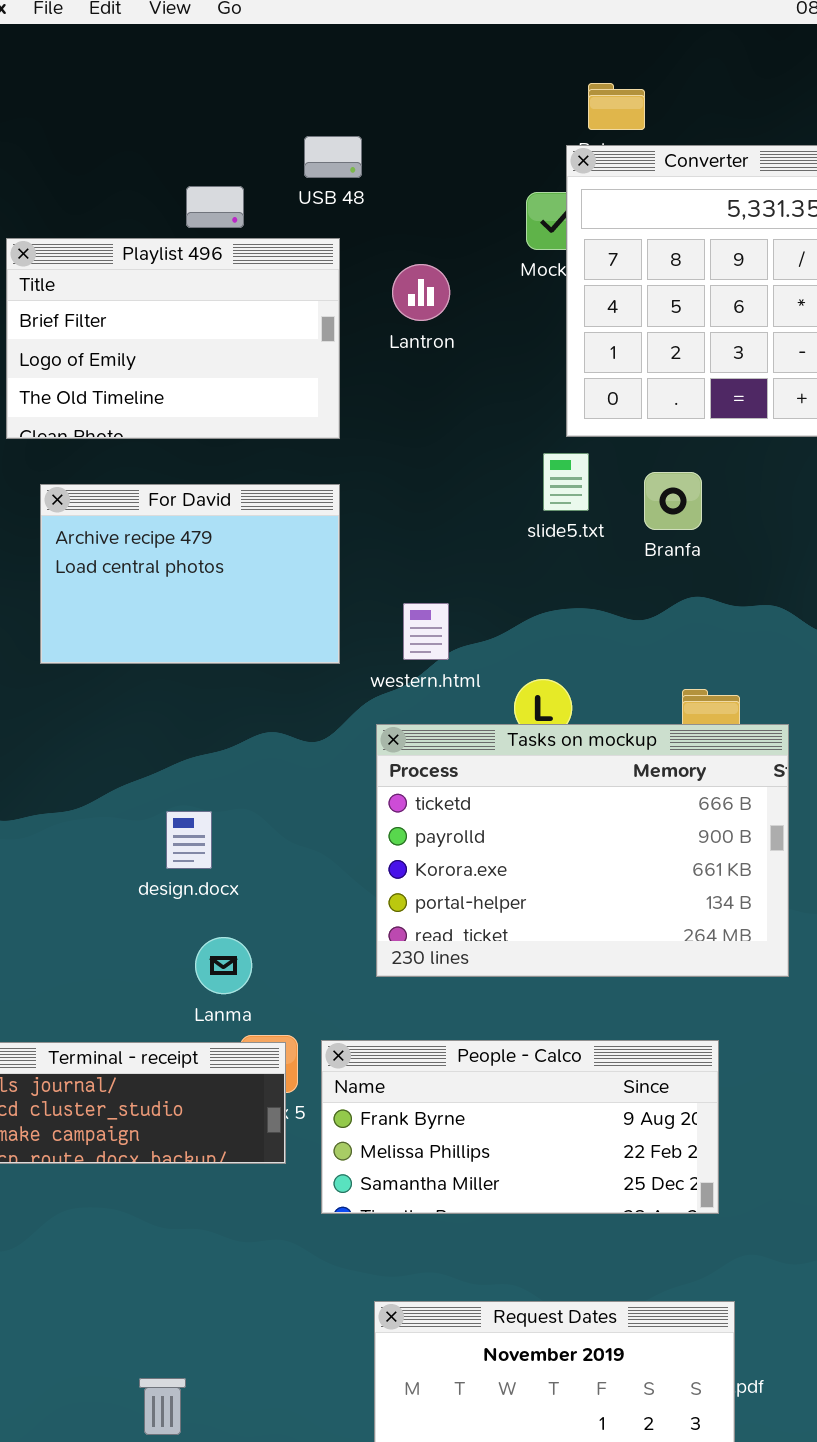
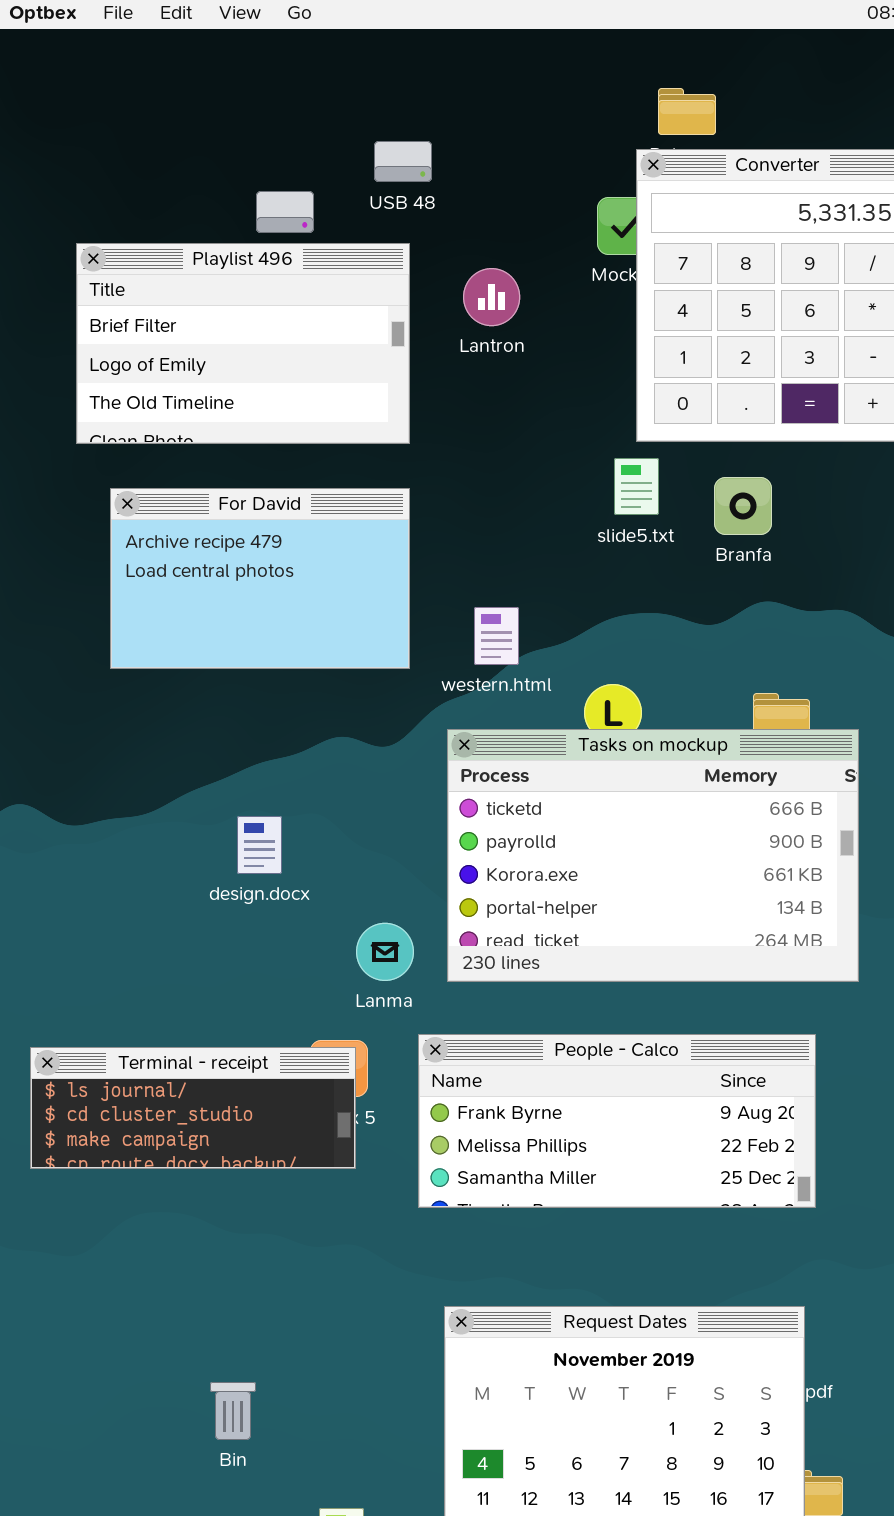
Lanma: [195,937,252,994] -> [356,923,414,981], moved
People - Calco: [321,1040,719,1214] -> [418,1034,816,1208], moved

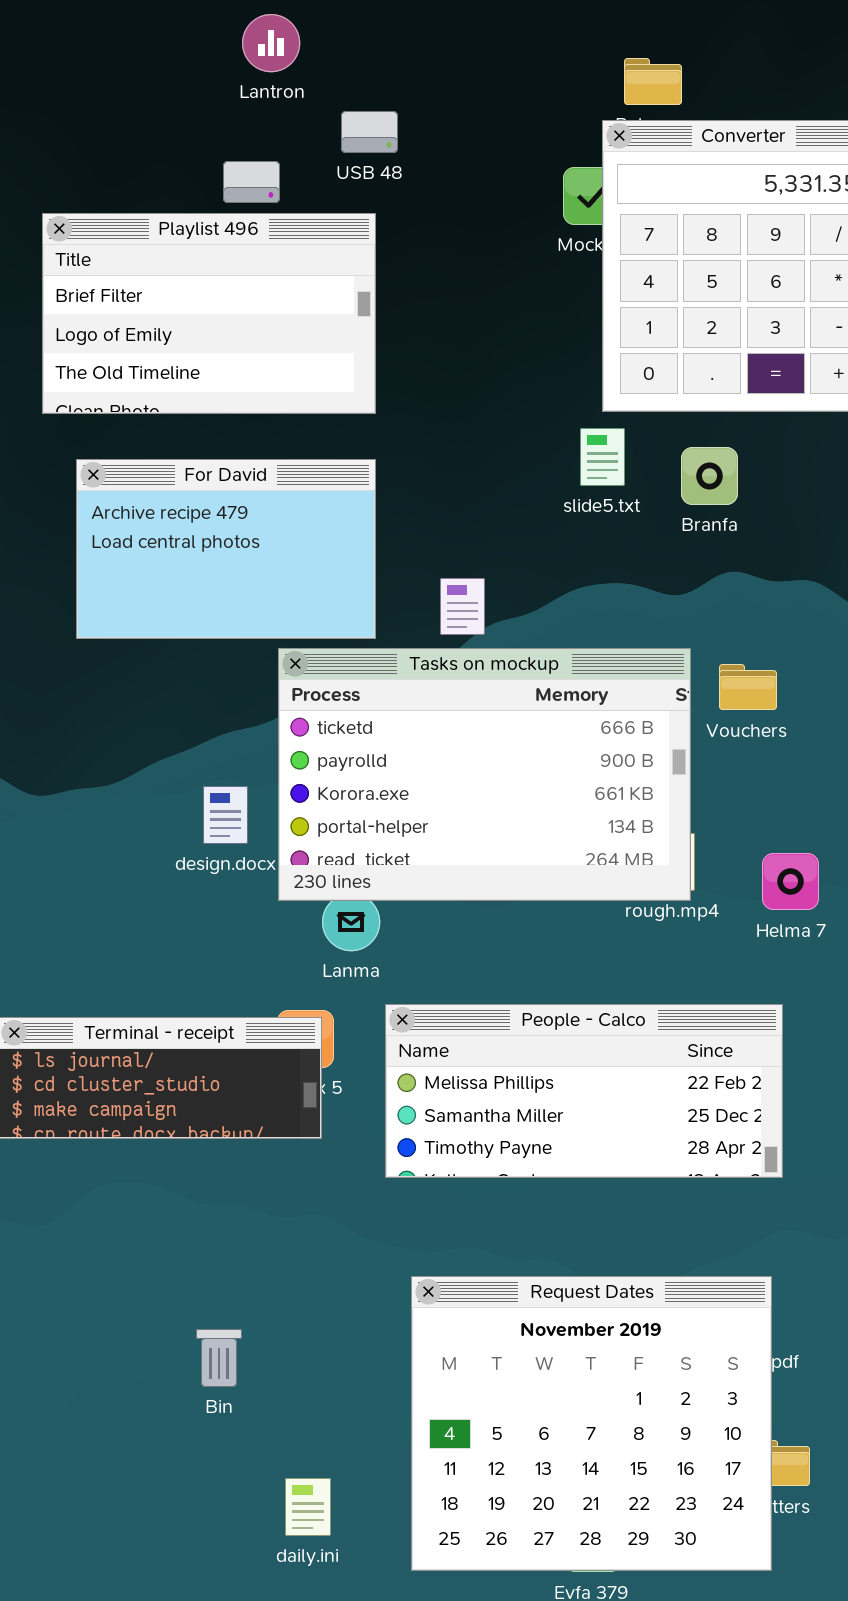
Lantron: [463,268,520,326] -> [242,14,300,72], moved
Tasks on mockup: [447,729,859,982] -> [278,648,691,901], moved
People - Calco: [418,1034,816,1208] -> [385,1004,783,1178], scrolled down 1 row
Bin: [210,1382,256,1440] -> [196,1329,242,1387], moved

